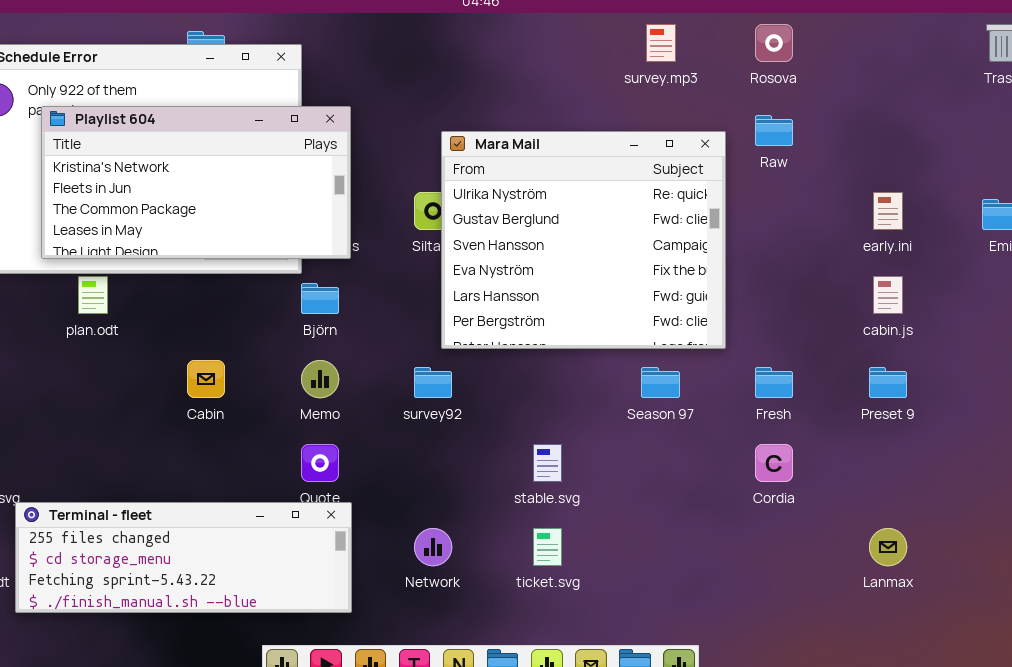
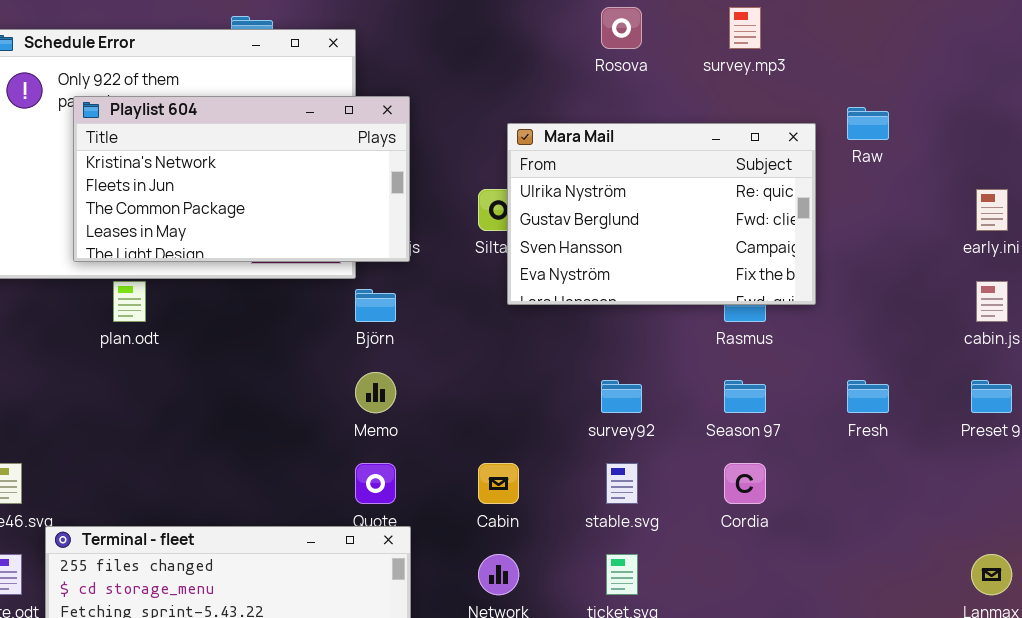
Rosova: [755,24,793,62] -> [601,7,642,49], moved
Mara Mail: [441,131,726,349] -> [507,123,816,305], resized
Cabin: [187,360,225,398] -> [478,463,519,504], moved
survey92: [414,367,452,398] -> [601,380,642,413], moved
Cordia: [755,444,793,482] -> [724,463,766,504], moved

